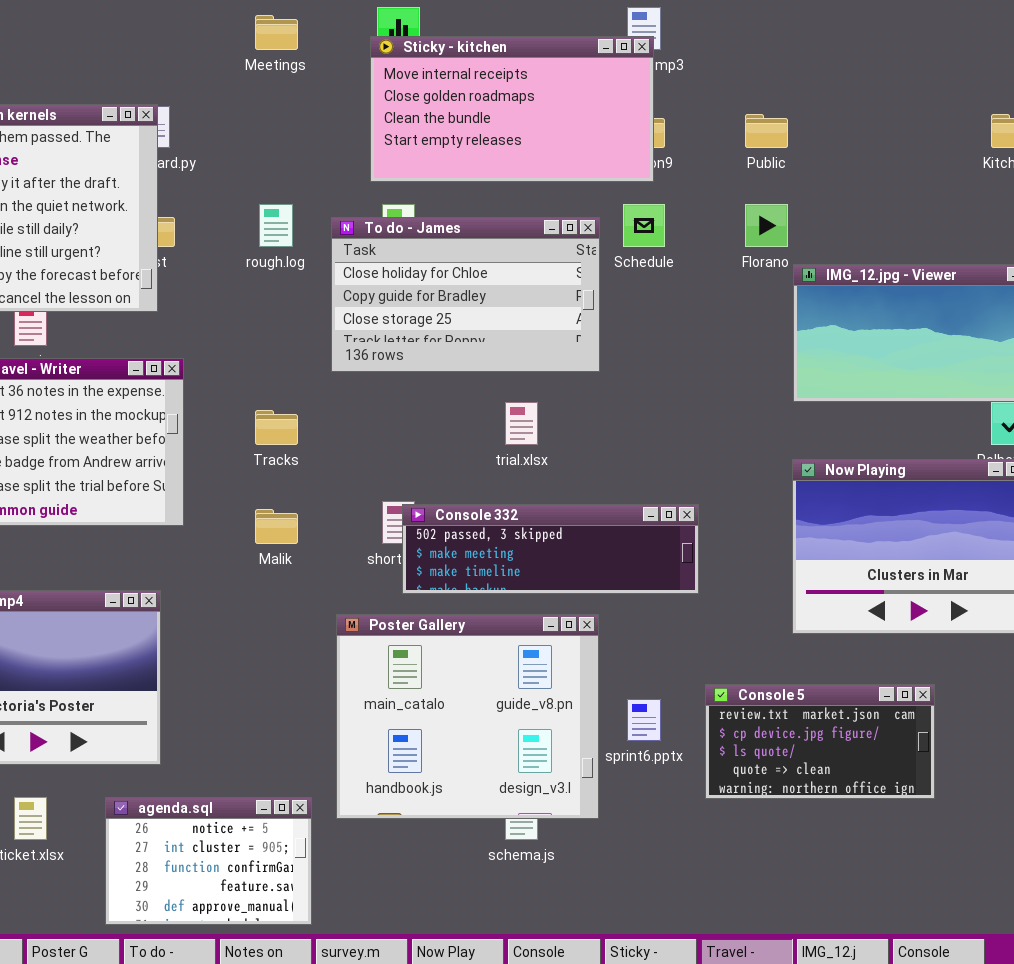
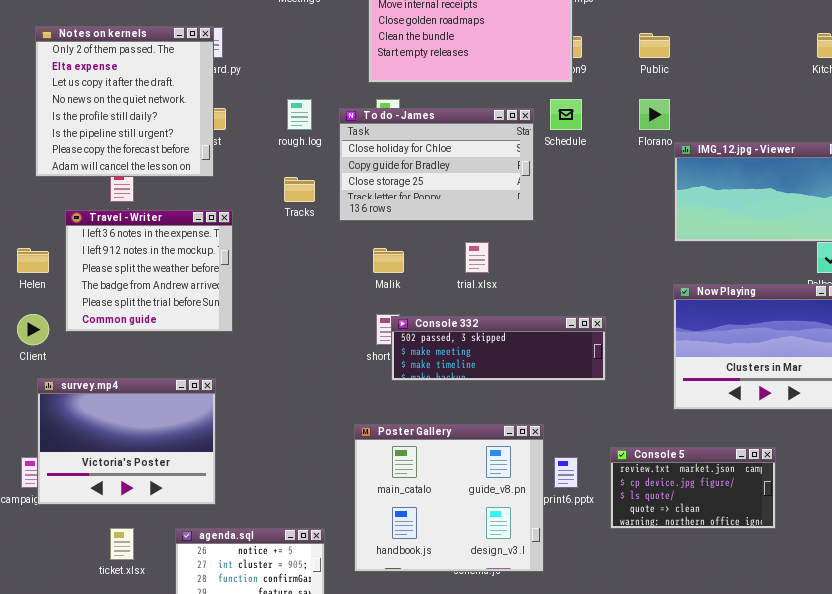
Tracks: [255,410,298,445] -> [284,177,315,202], moved
Malik: [255,509,298,544] -> [373,248,404,273], moved
Poster Gallery: [336,614,599,819] -> [354,424,544,572], moved

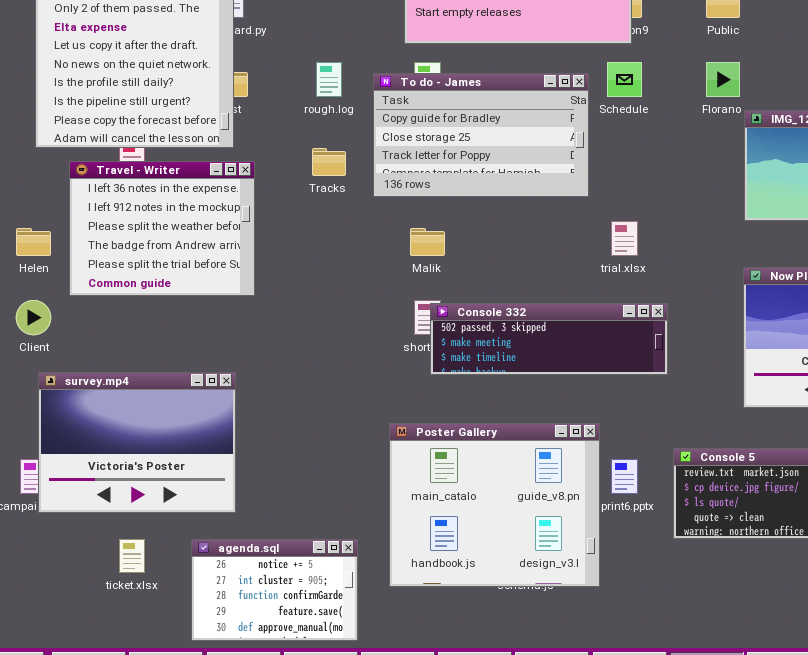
To do - James: [339,108,534,221] -> [373,73,589,197], scrolled down 1 row
Travel - Writer: [65,210,233,332] -> [69,161,255,296], moved
trial.xlsx: [465,242,489,273] -> [611,221,638,256], moved

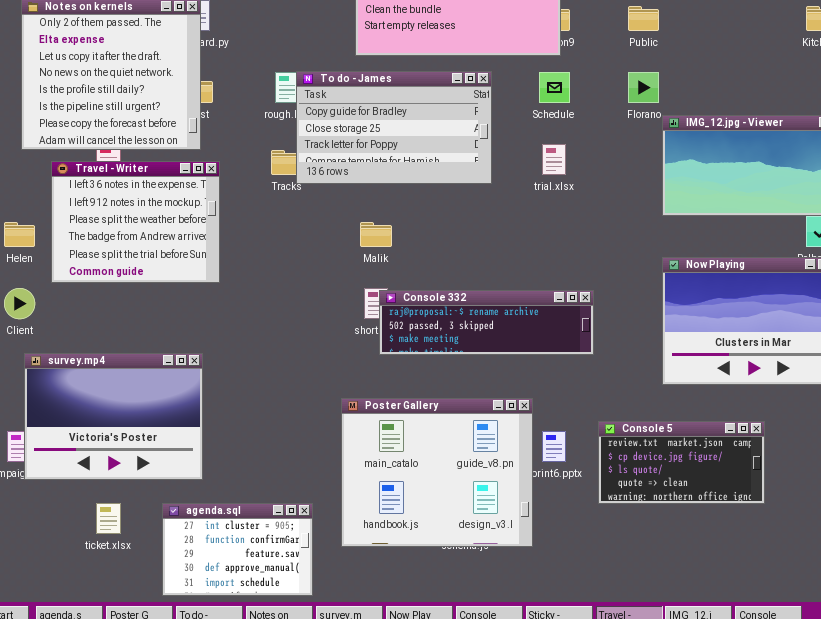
To do - James: [373,73,589,197] -> [296,71,492,184], moved
trial.xlsx: [611,221,638,256] -> [542,144,566,175], moved
Console 332: [430,303,668,375] -> [379,290,594,355], scrolled up 1 row
agenda.sql: [191,539,358,641] -> [162,503,313,596], scrolled down 1 row

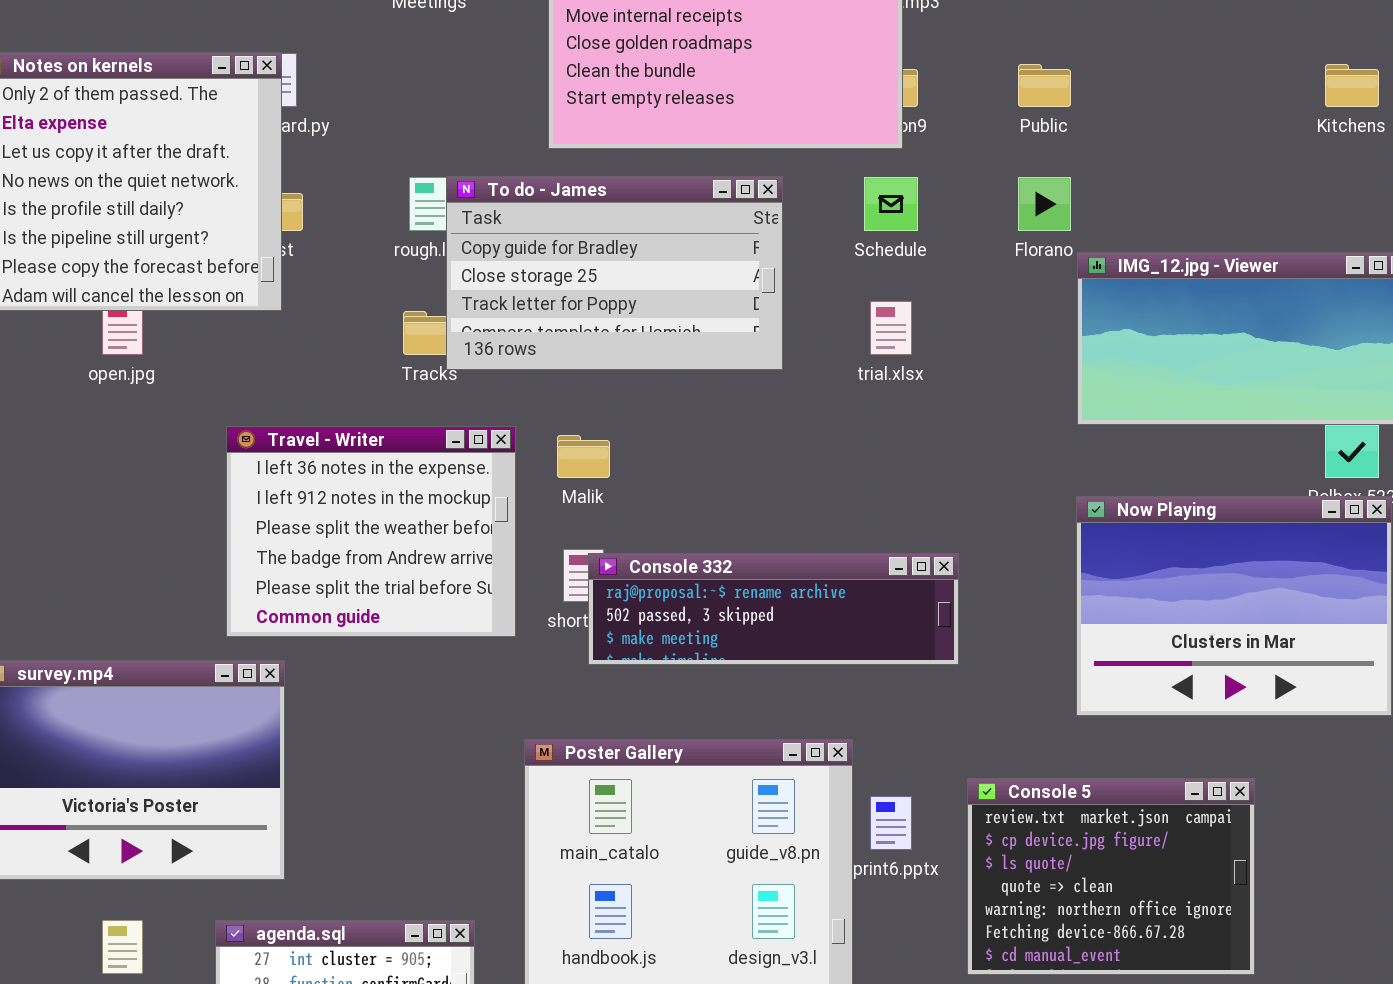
Travel - Writer: [51,161,220,283] -> [226,426,516,637], moved
Console 5: [598,421,765,504] -> [967,778,1255,975], resized

